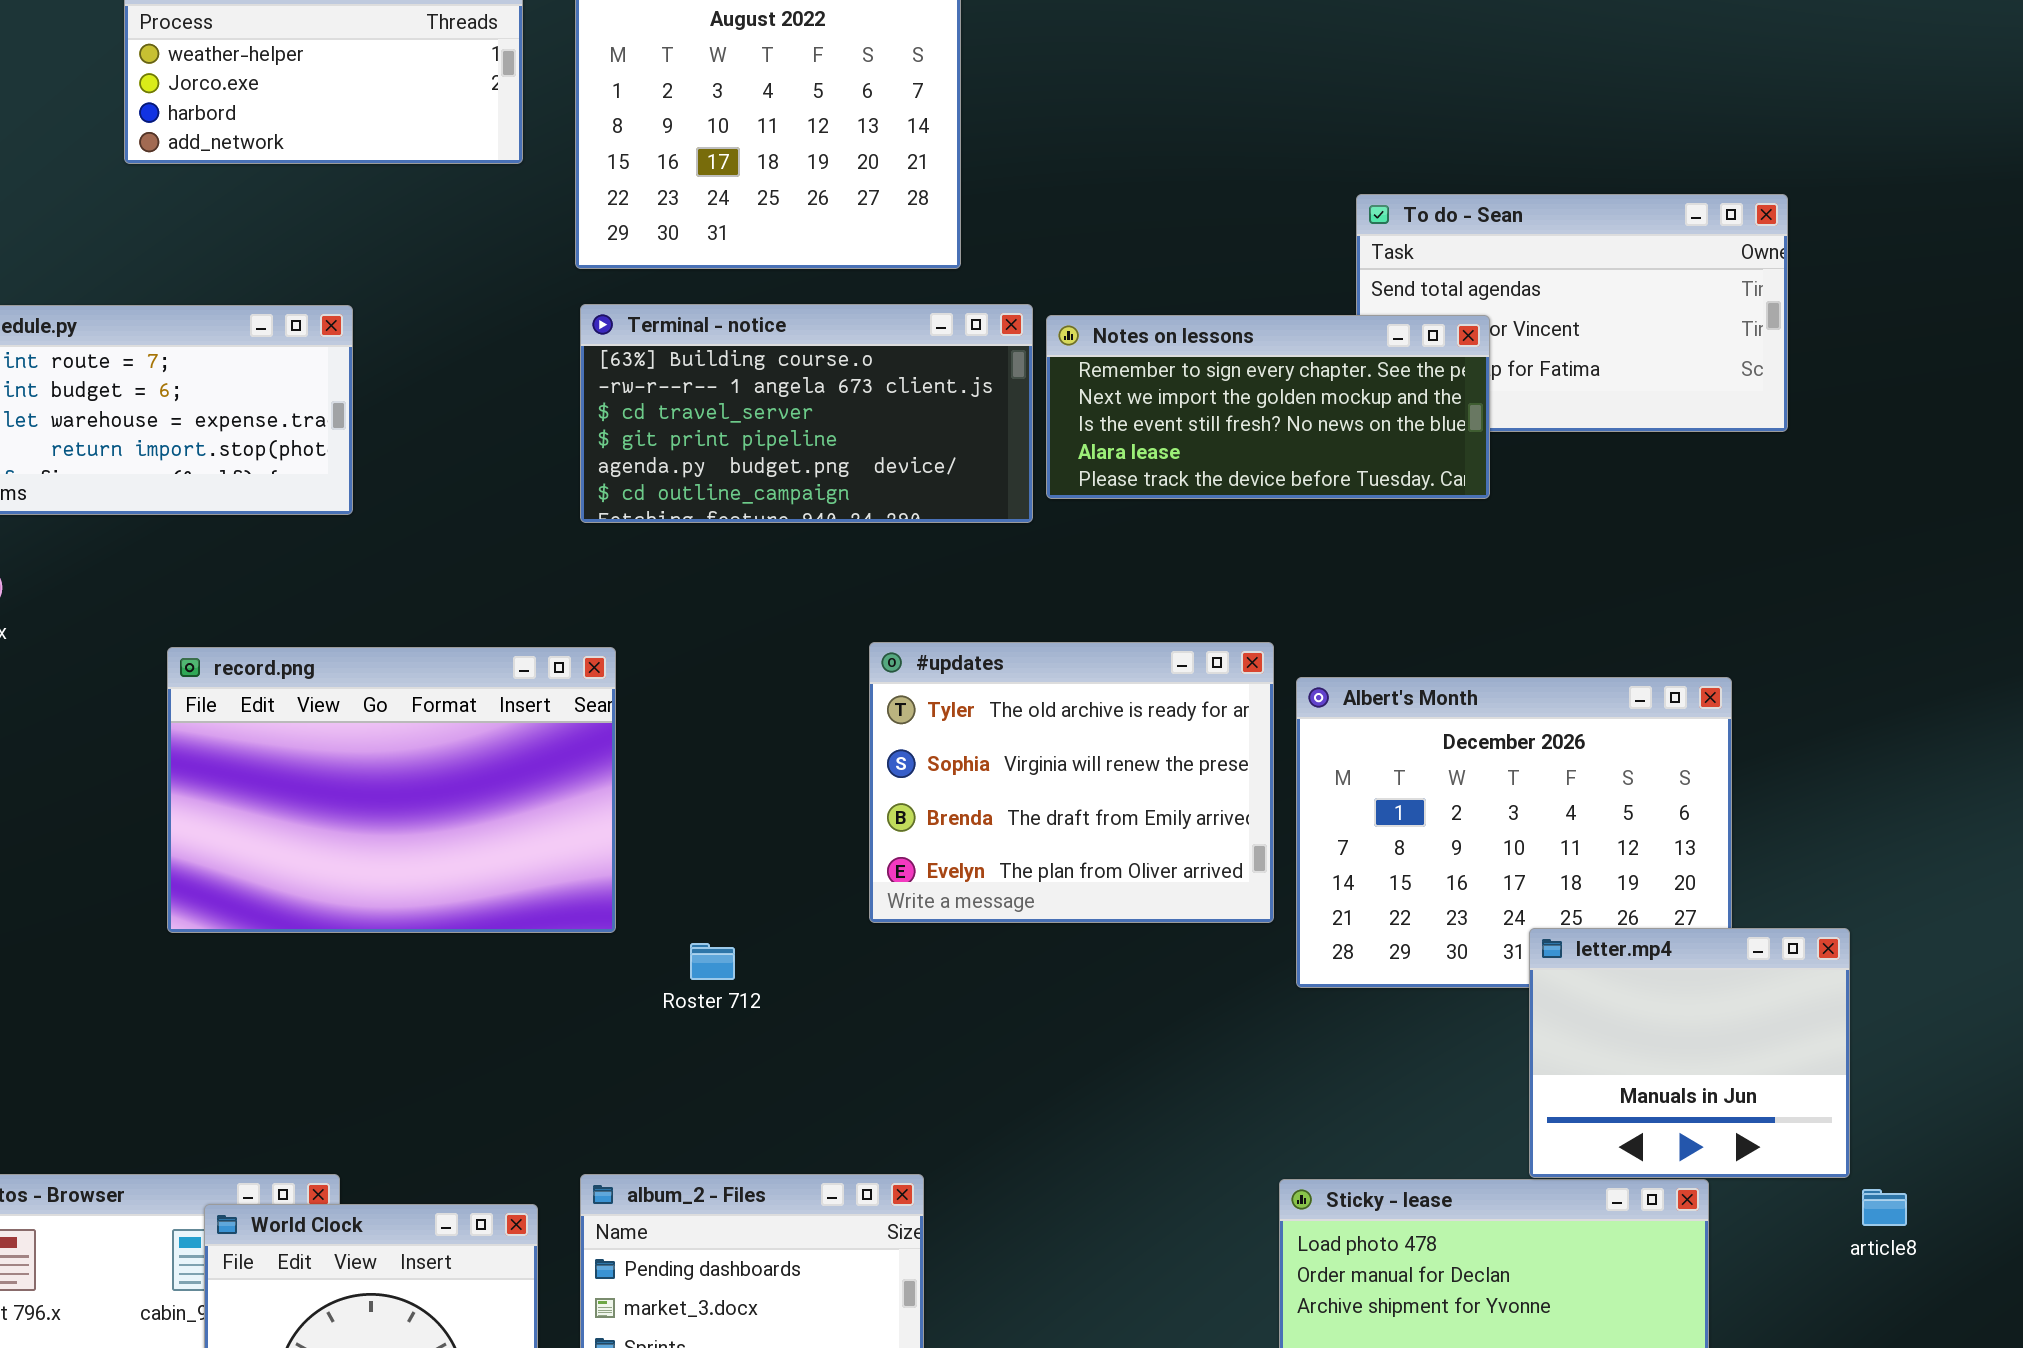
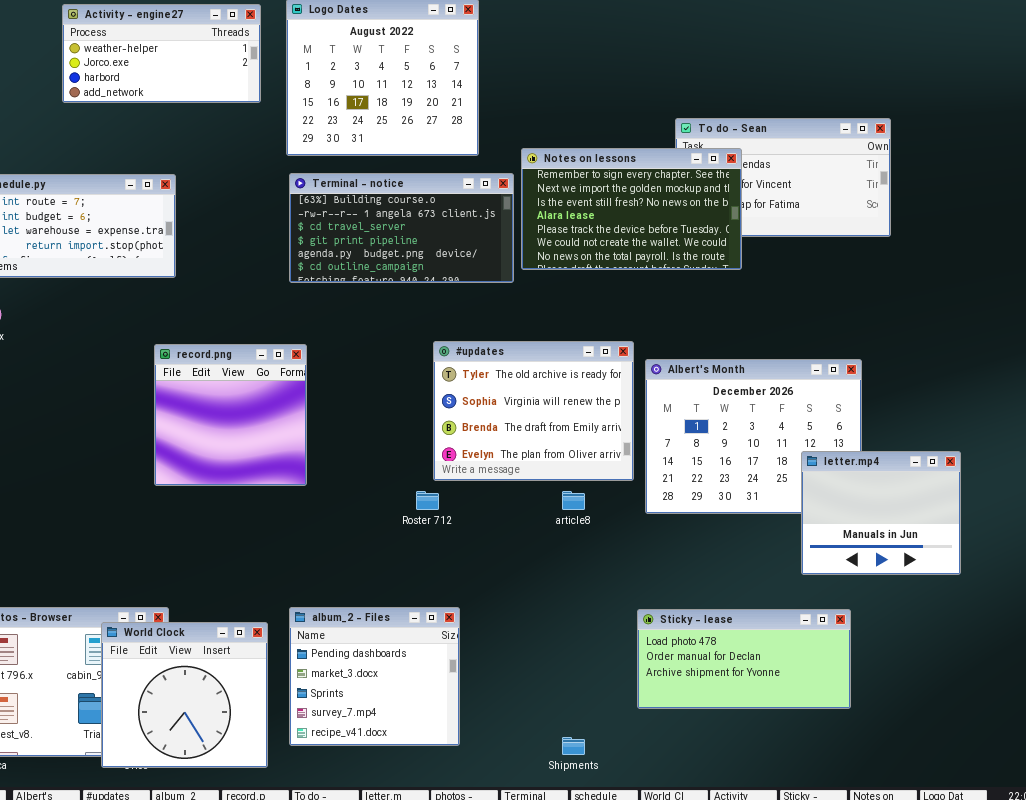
Notes on lessons: [1046,315,1490,499] -> [521,148,742,270], resized
record.png: [167,647,616,933] -> [154,344,307,486], resized
letter.mp4: [1529,928,1850,1178] -> [801,451,961,575], moved
Roster 712: [690,943,735,980] -> [416,491,439,510], moved
article8: [1862,1189,1907,1226] -> [562,491,585,510], moved

